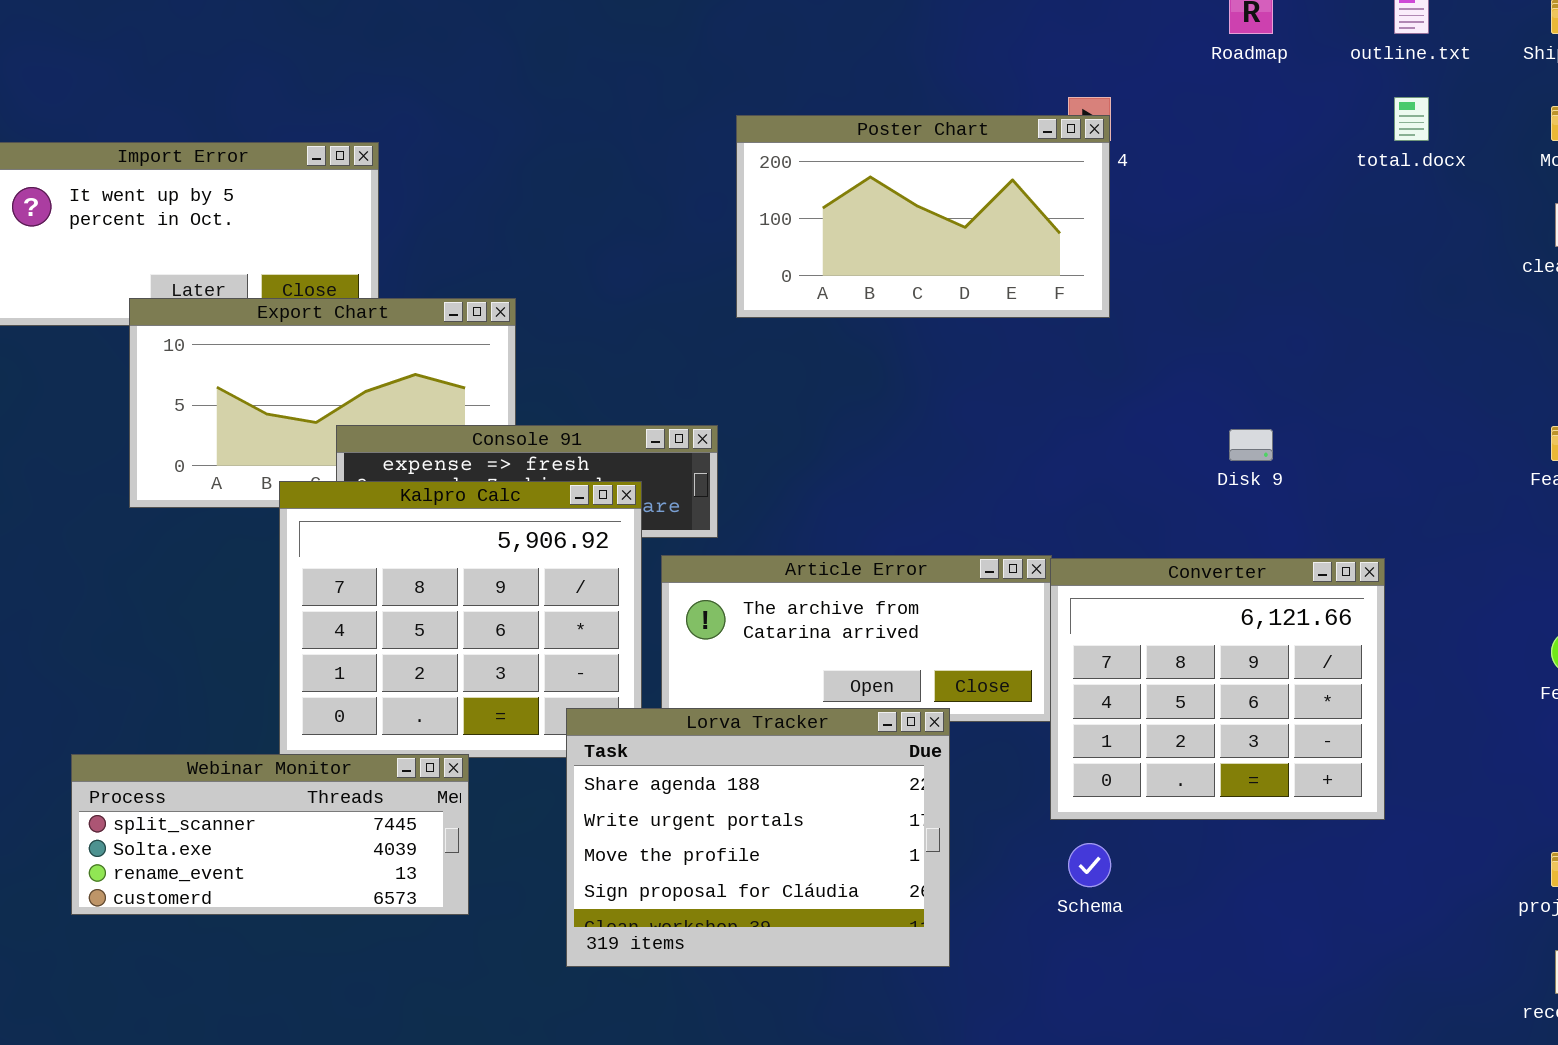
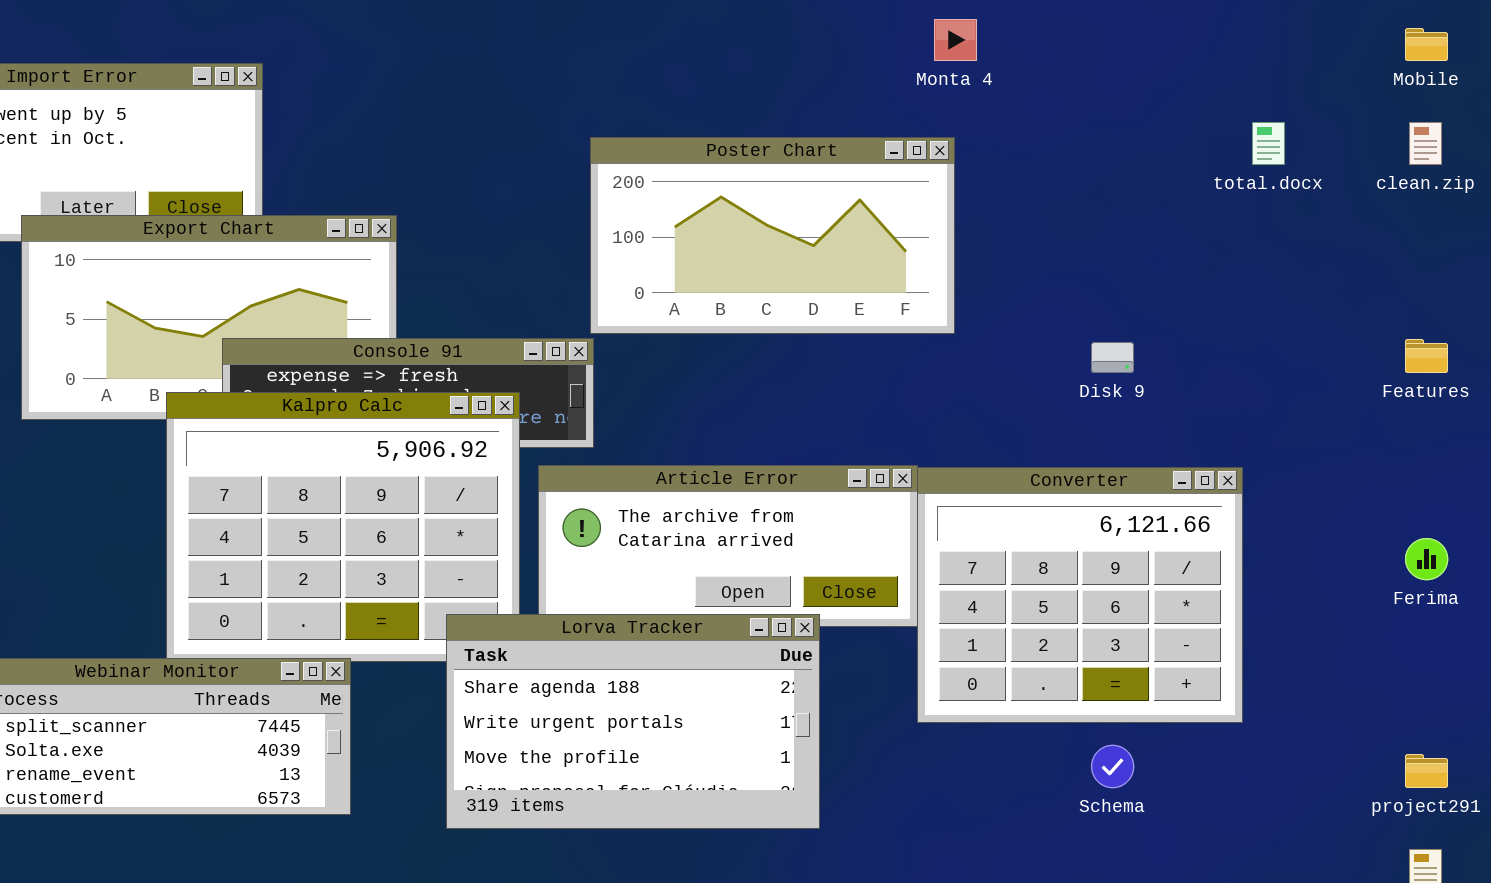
total.docx: [1394,97,1429,141] -> [1252,122,1285,165], moved
Poster Chart: [736,115,1110,318] -> [590,137,955,334], moved
Lorva Tracker: [566,708,950,967] -> [446,614,820,829], resized
Schema: [1068,843,1111,887] -> [1091,745,1134,788], moved

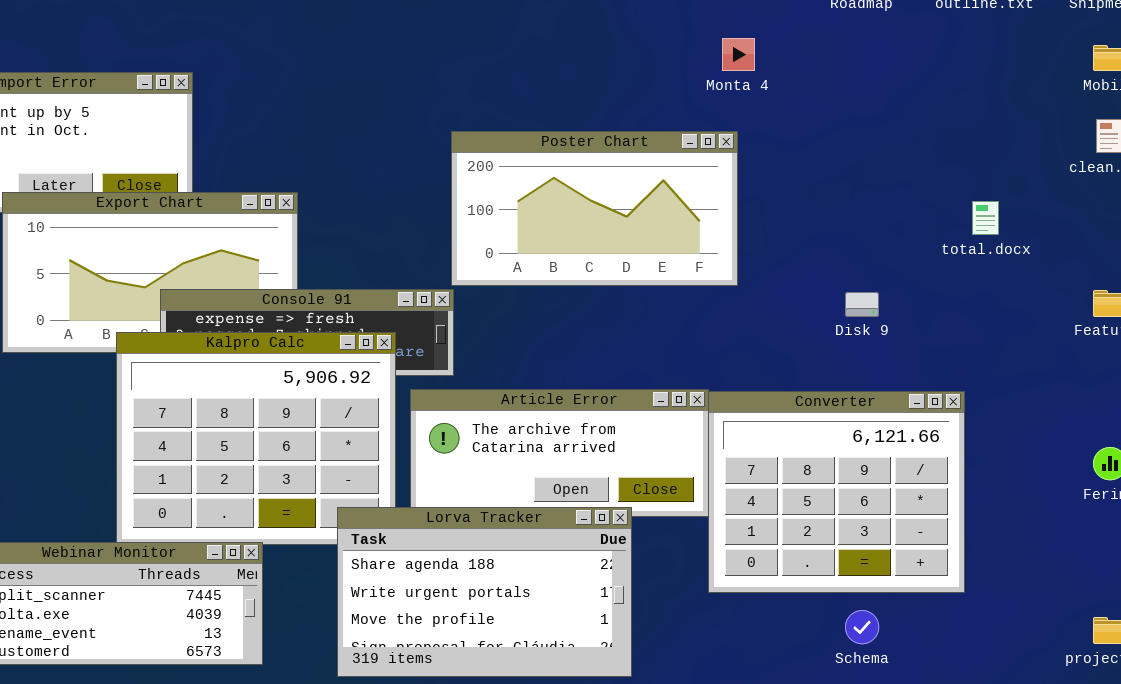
total.docx: [1252,122,1285,165] -> [972,201,999,235], moved

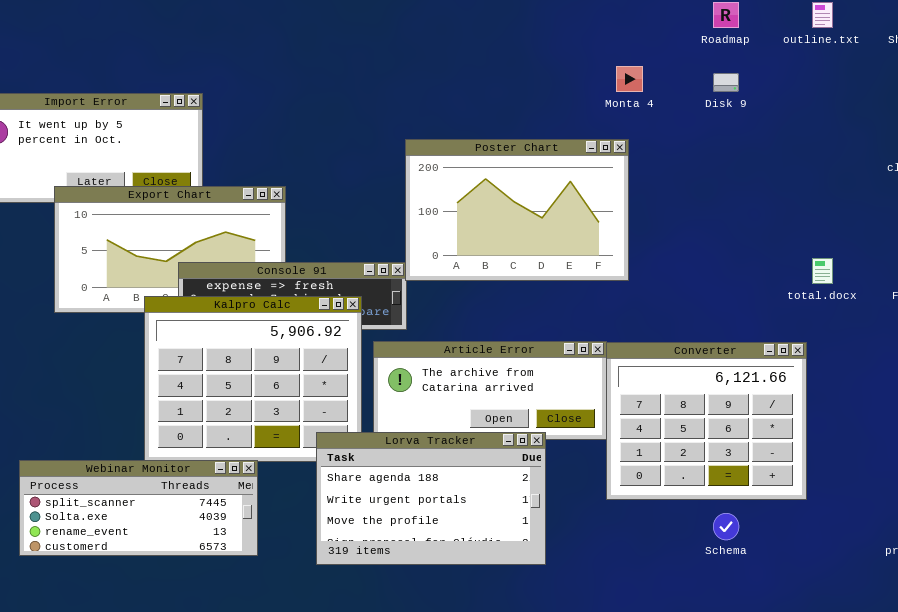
Poster Chart: [451,131,738,286] -> [405,139,629,281], resized
total.docx: [972,201,999,235] -> [812,258,833,284], moved
Disk 9: [845,292,879,317] -> [713,73,739,92], moved

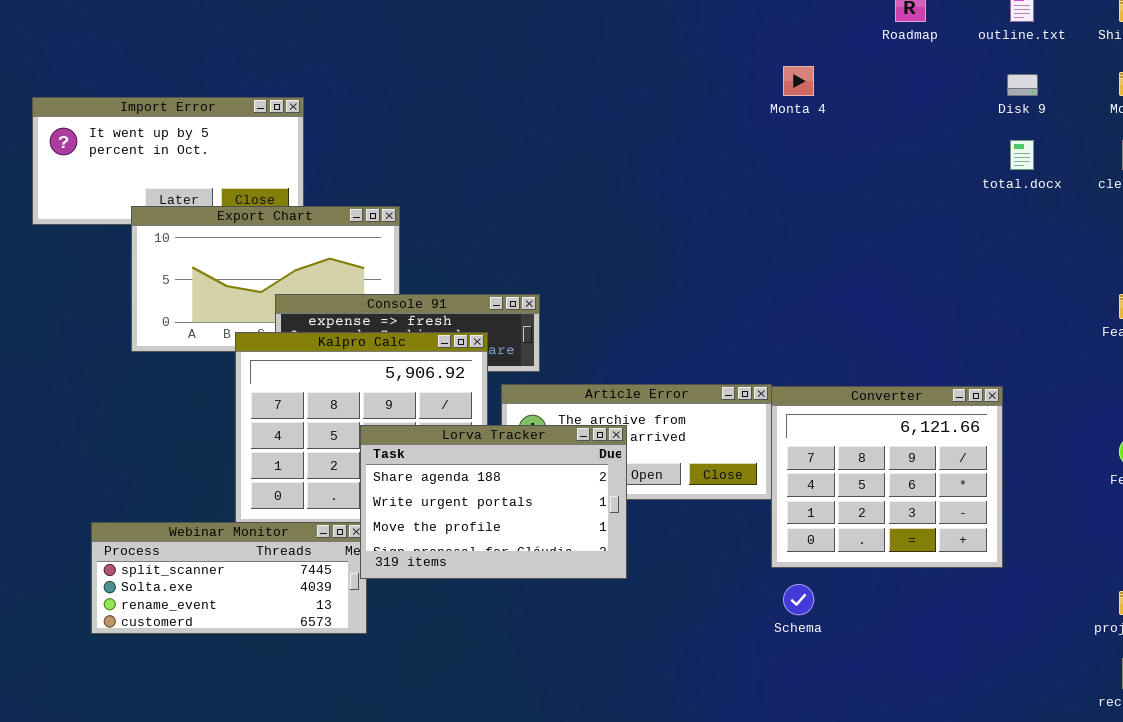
Disk 9: [713,73,739,92] -> [1007,74,1038,96], moved
Poster Chart: [405,139,629,281] -> none, closed
total.docx: [812,258,833,284] -> [1010,140,1034,170], moved
Lorva Tracker: [316,432,546,565] -> [360,425,627,579], moved
Schema: [713,513,739,540] -> [783,584,814,615], moved

